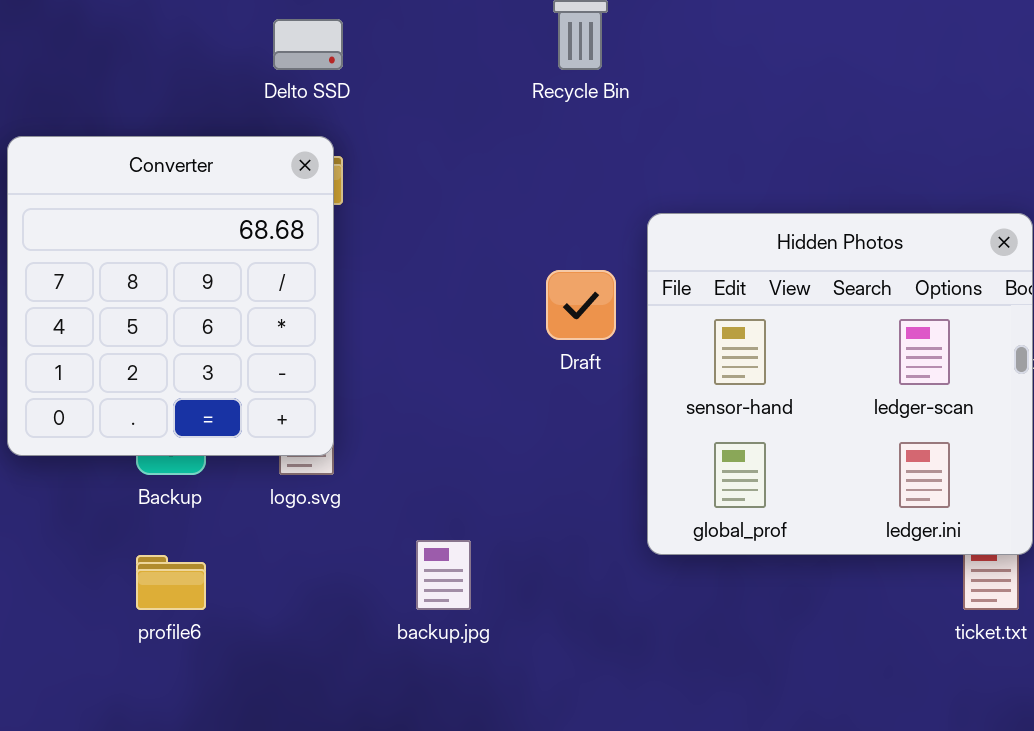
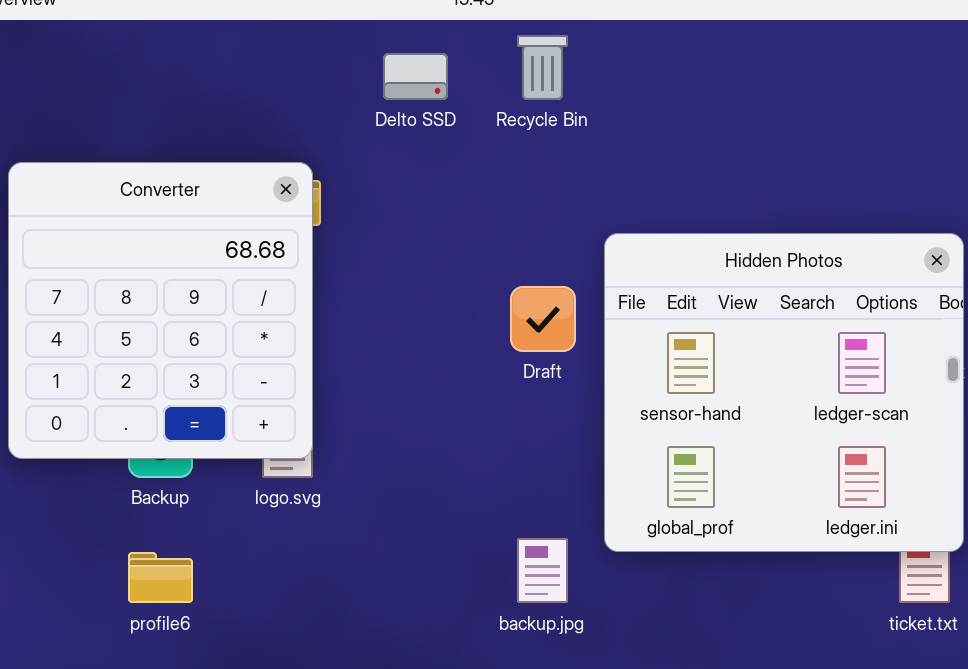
Delto SSD: [273,19,343,70] -> [383,53,448,100], moved
backup.jpg: [416,540,471,610] -> [517,538,568,603], moved

